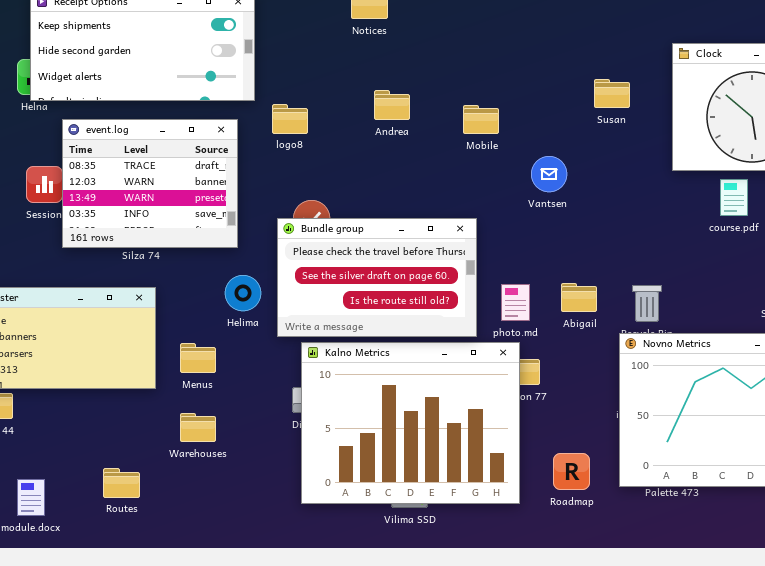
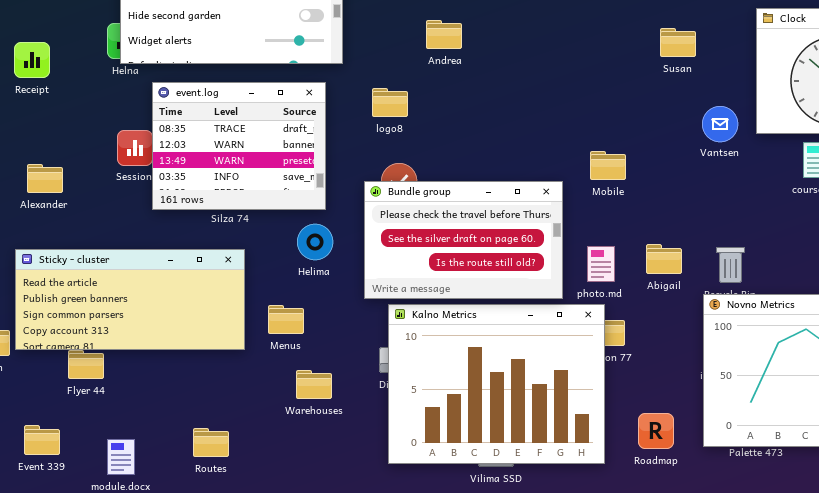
Susan: [594,79,630,108] -> [660,28,696,57], moved
Andrea: [374,90,410,120] -> [426,20,462,49], moved
logo8: [272,104,308,134] -> [372,88,408,117], moved
Mobile: [463,105,499,134] -> [590,151,626,180], moved
Vantsen: [531,156,567,192] -> [702,106,738,142], moved
Helima: [225,275,261,311] -> [297,224,333,260], moved
Warehouses: [180,413,216,442] -> [296,370,332,399], moved

